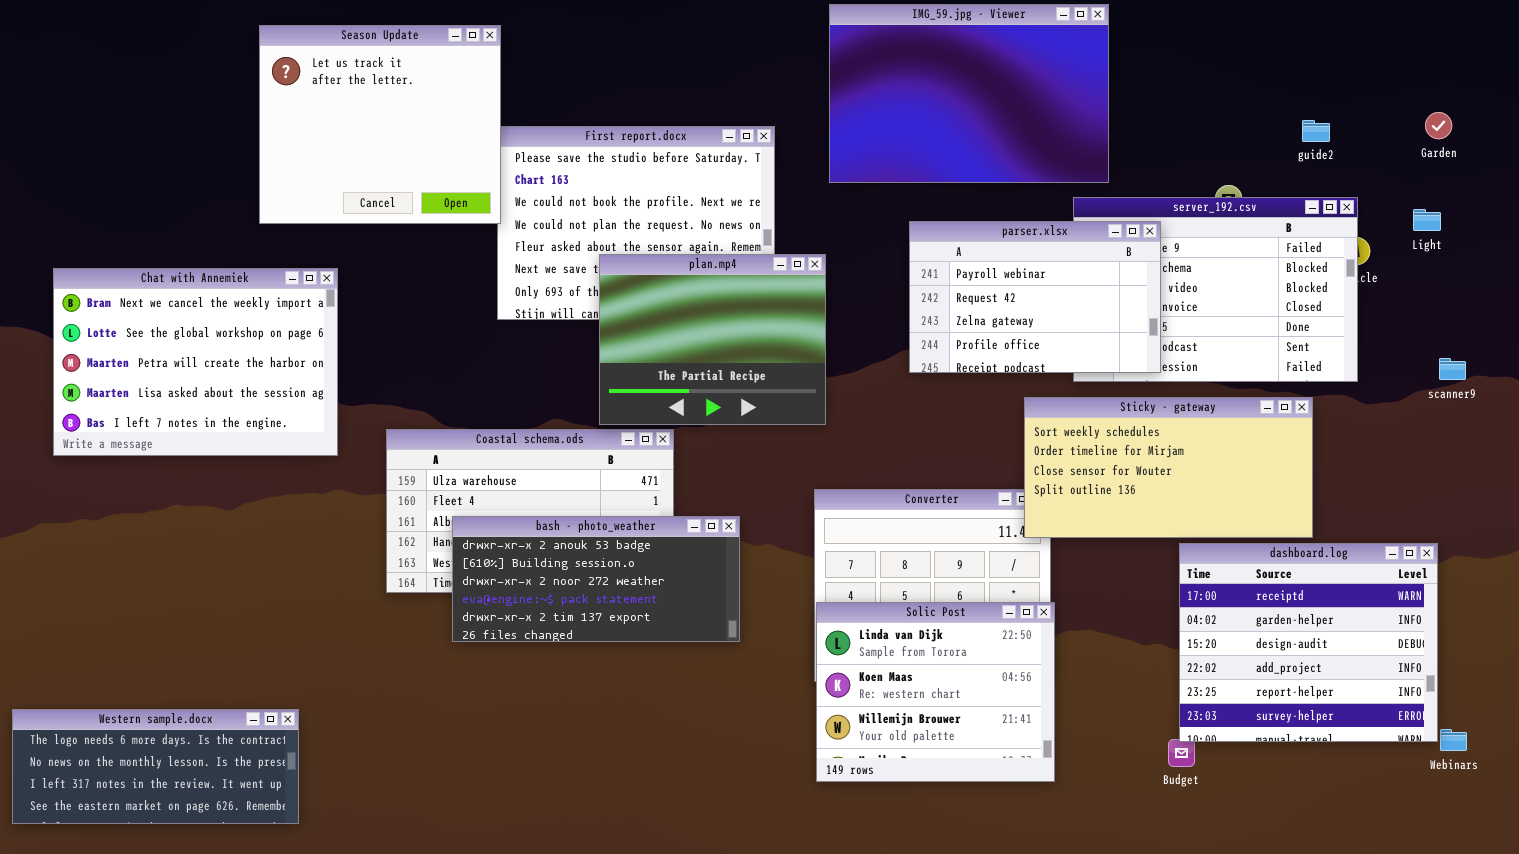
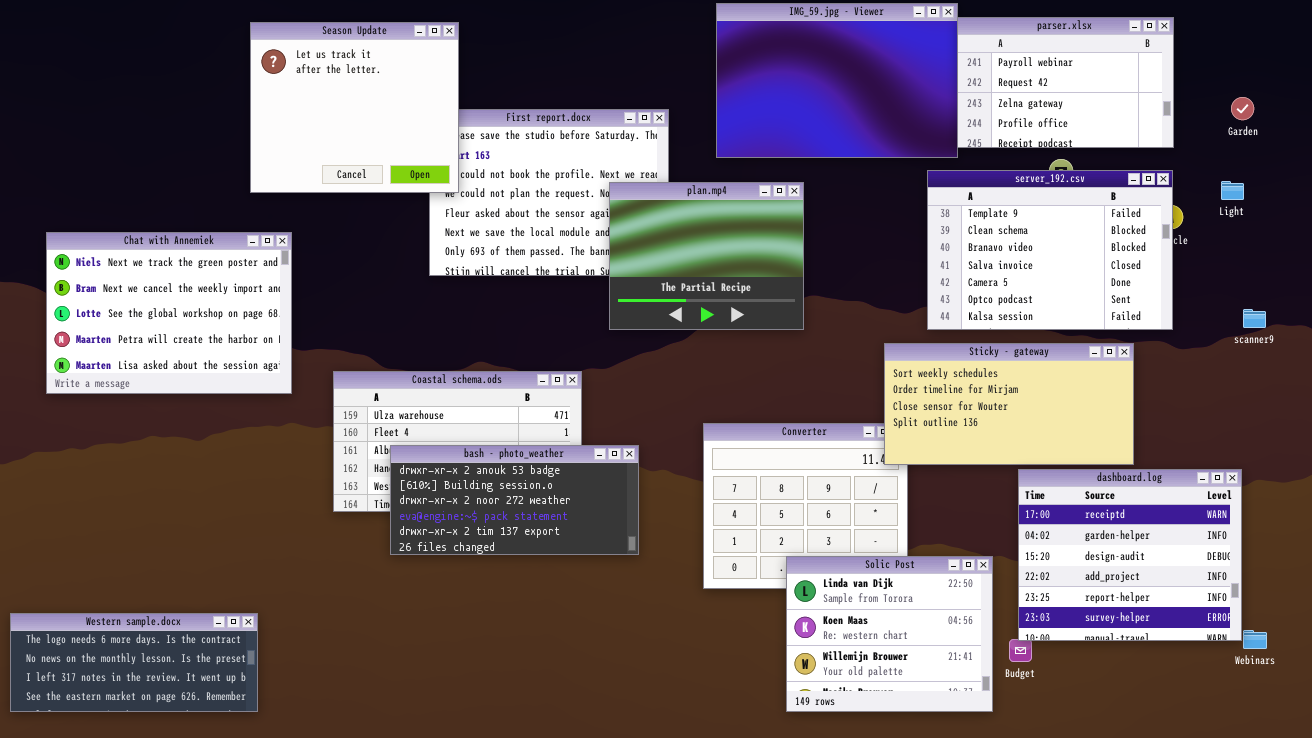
Season Update: [259,25,501,224] -> [250,22,459,193], moved
parser.xlsx: [909,221,1161,373] -> [957,17,1174,148], moved
plan.mp4: [599,254,826,425] -> [609,182,804,330], moved
Chat with Annemiek: [53,268,338,456] -> [46,232,292,394], scrolled up 1 row
Solic Post: [816,602,1055,782] -> [786,556,993,712], moved

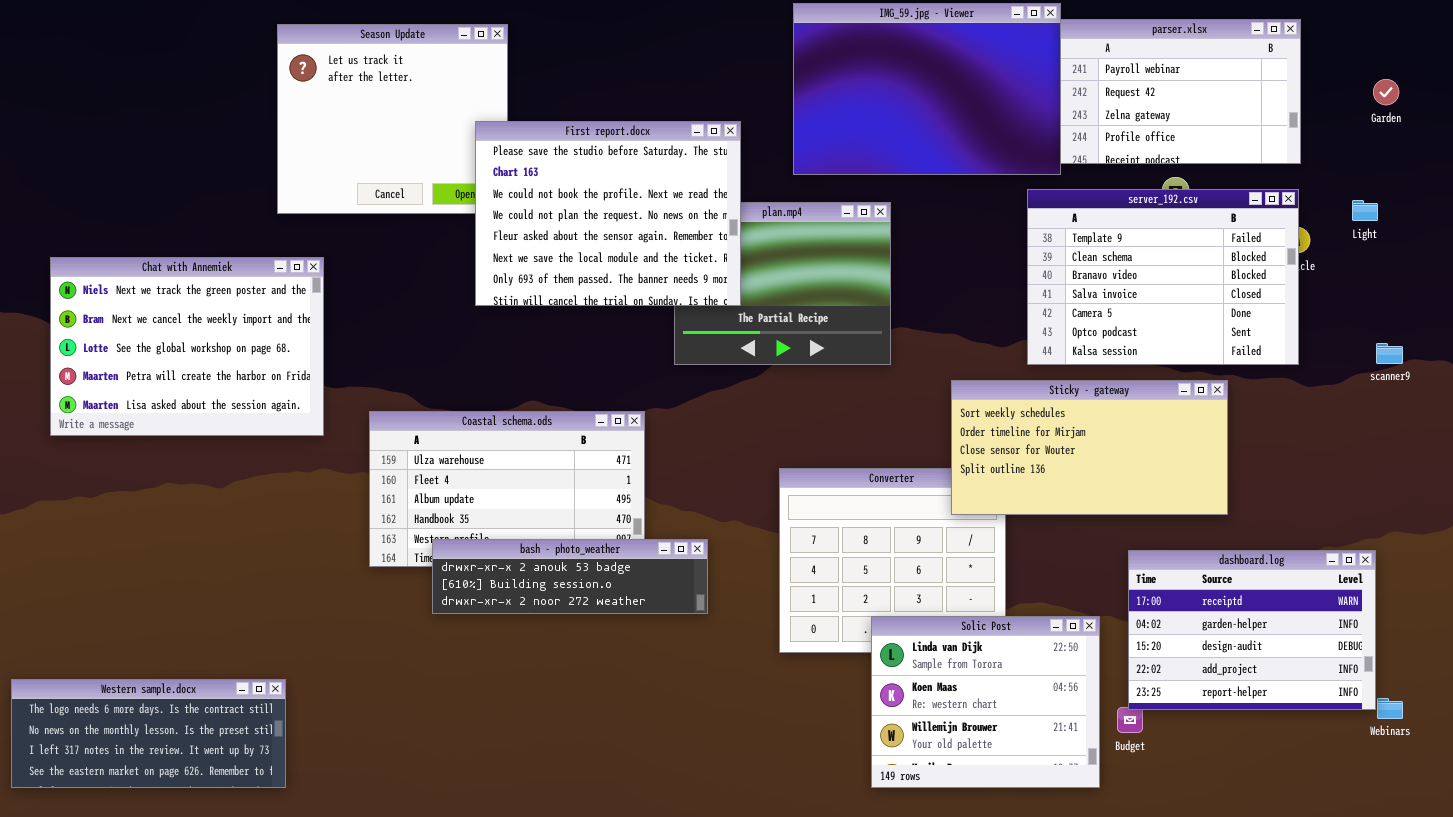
Garden: [1231,97,1254,120] -> [1373,79,1399,105], moved
First report.docx: [429,109,669,276] -> [475,121,741,306], raised
Sticky - gateway: [884,343,1134,465] -> [951,380,1228,515], moved
bash - photo_weather: [390,445,639,555] -> [432,539,708,614], resized
dashboard.log: [1018,469,1242,641] -> [1128,550,1376,710], resized

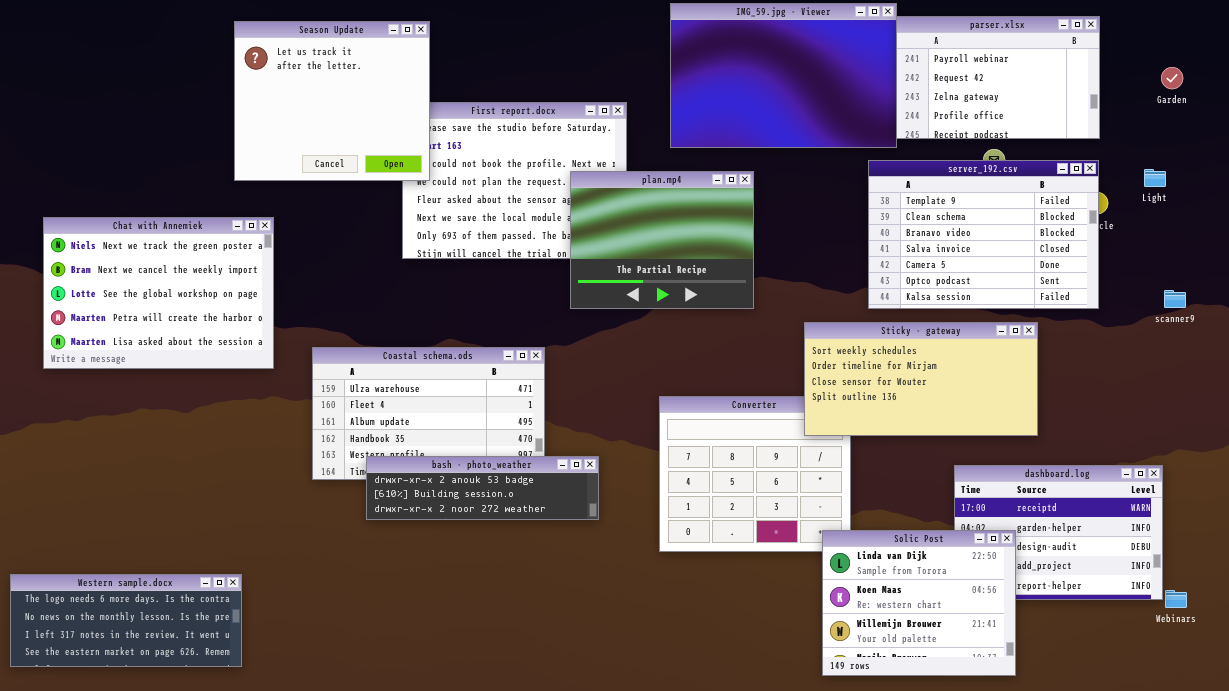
Season Update: [277,24,508,214] -> [234,21,430,181], raised
plan.mp4: [674,202,891,365] -> [570,171,754,309], raised
Solic Post: [871,616,1100,788] -> [822,530,1016,676], moved

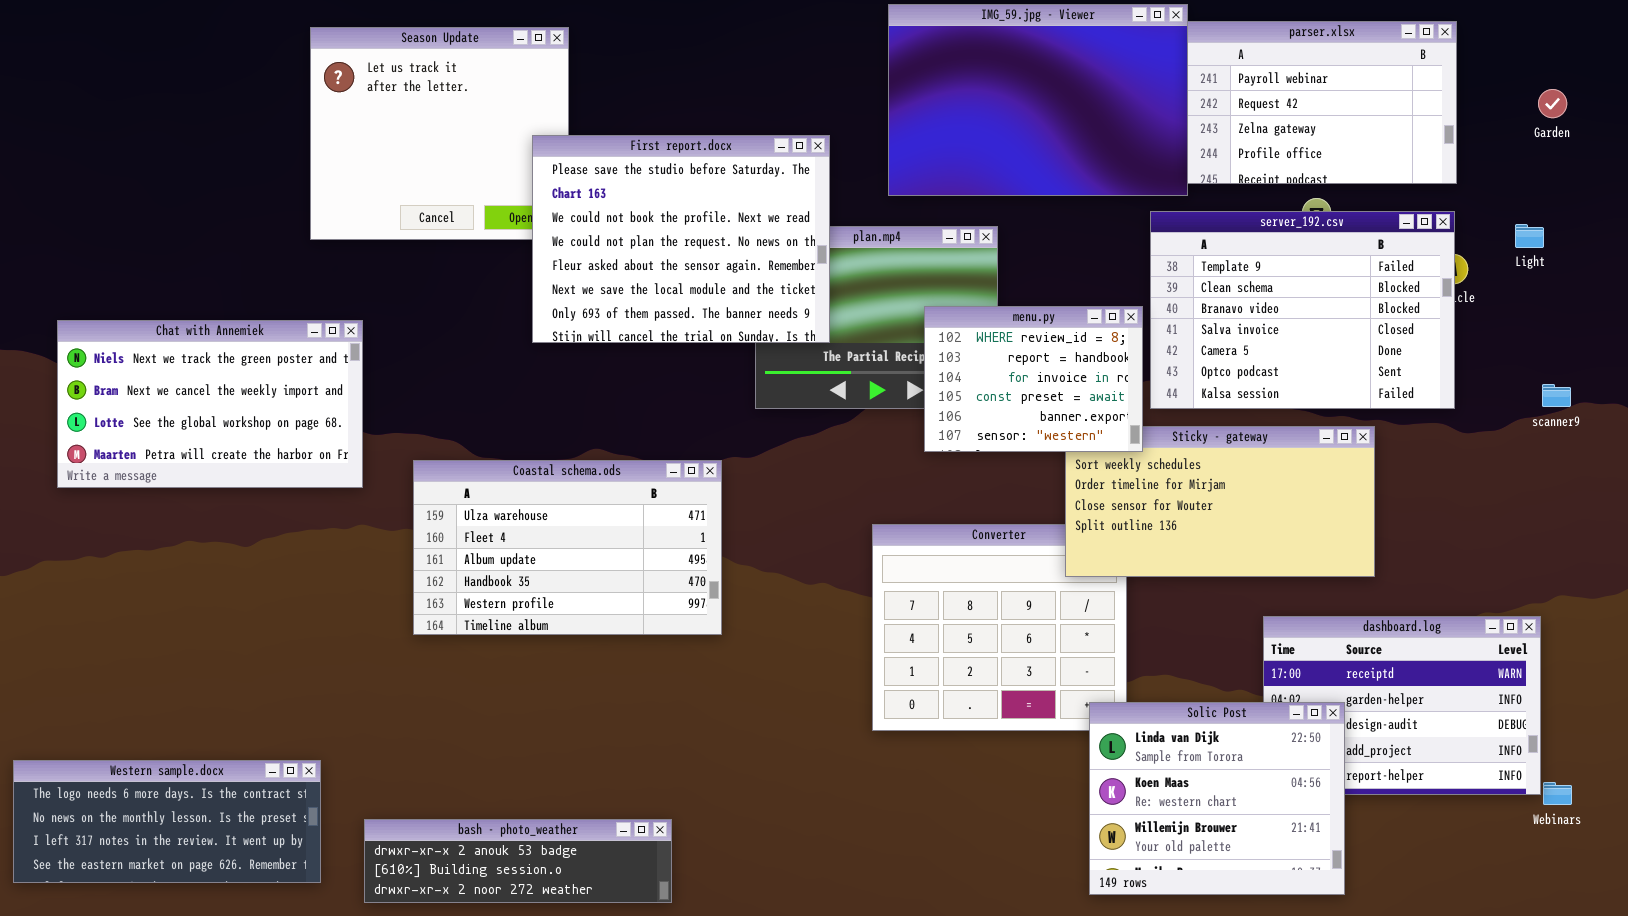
First report.docx: [402,102,627,259] -> [532,135,830,343], raised
Chat with Annemiek: [43,217,274,369] -> [57,320,363,488], resized
menu.py: none -> [924,306,1143,452], opened
bash - photo_weather: [366,456,599,520] -> [364,819,672,903], moved

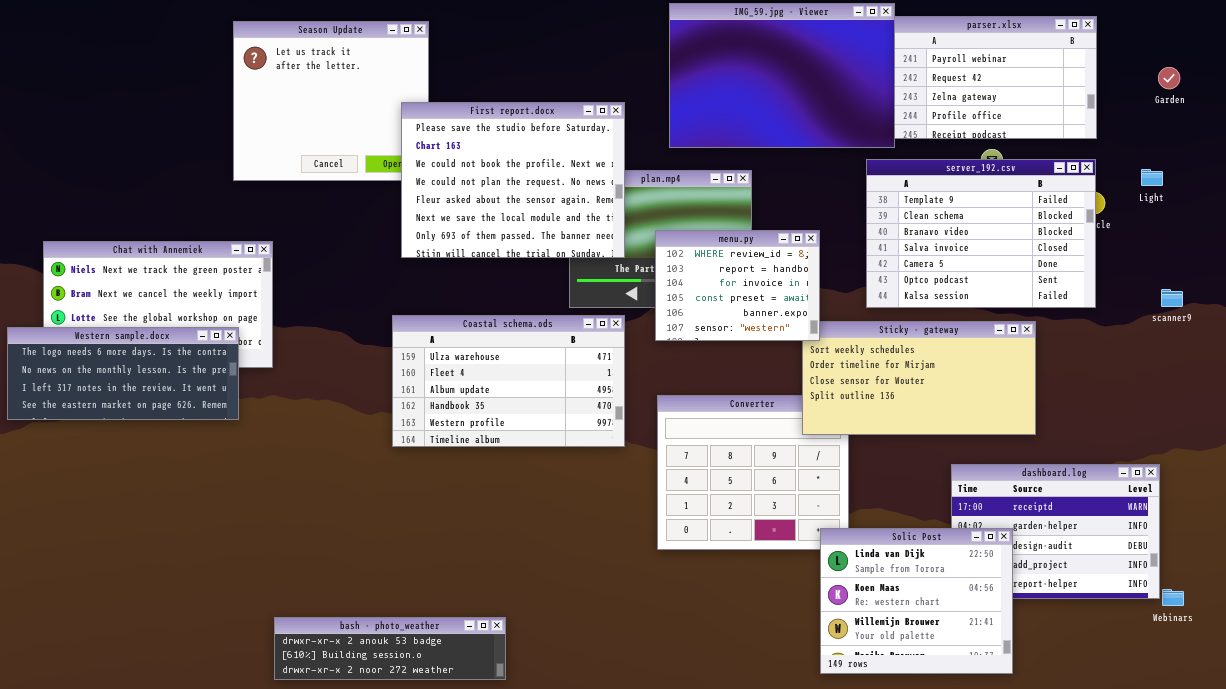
menu.py: [924,306,1143,452] -> [655,230,820,341], moved
Coastal schema.ods: [413,460,722,635] -> [392,315,625,447], moved
Western sample.docx: [13,760,321,883] -> [7,327,239,420], moved

